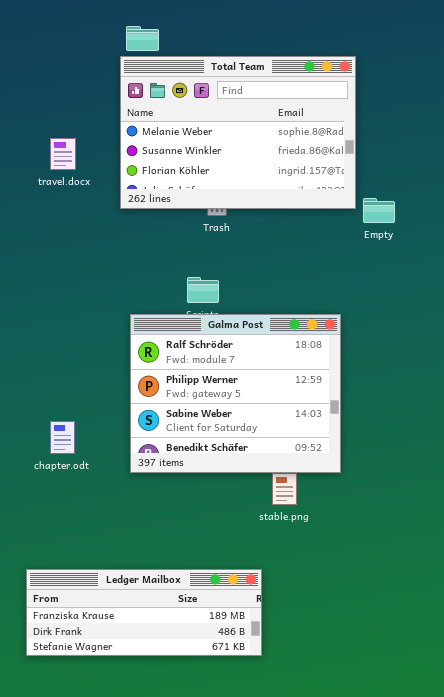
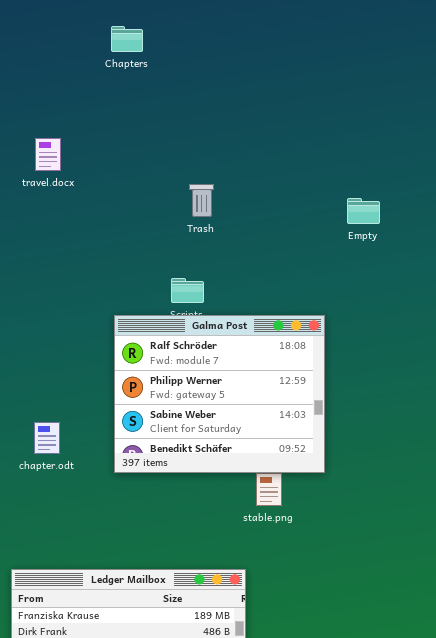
Total Team: [120,56,356,209] -> none, closed

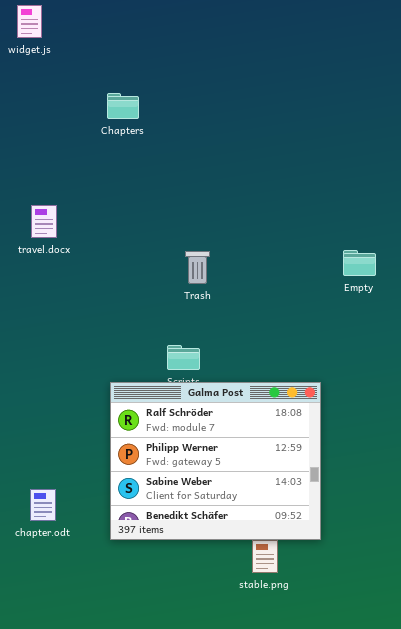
Empty: [347,198,380,224] -> [343,250,376,276], moved

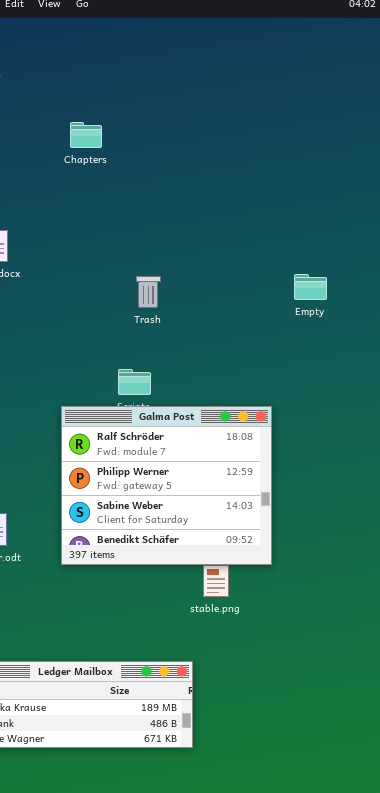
Chapters: [107,93,139,119] -> [70,122,102,148], moved

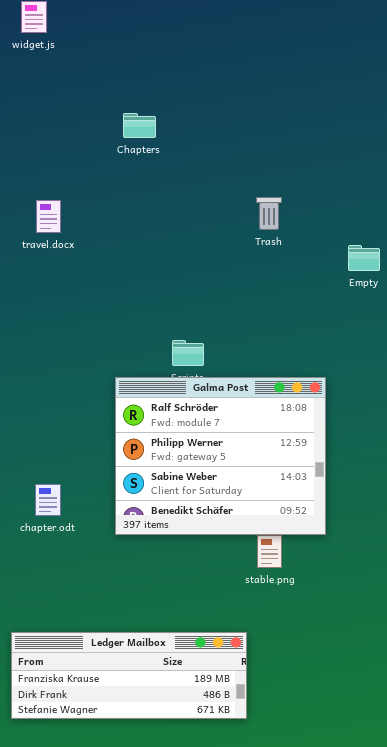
Chapters: [70,122,102,148] -> [123,113,156,138], moved
Trash: [136,276,161,308] -> [256,197,282,230], moved

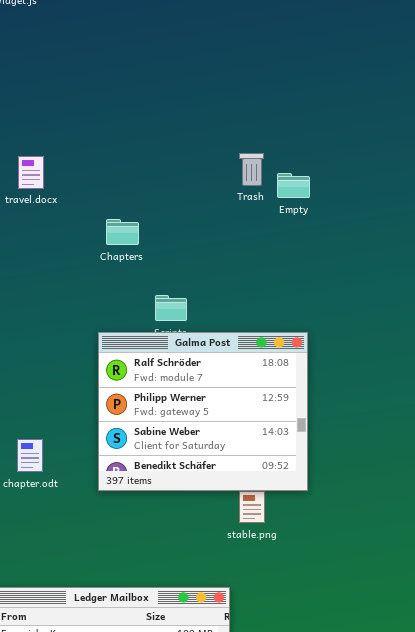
Chapters: [123,113,156,138] -> [106,219,139,245], moved
Empty: [348,245,380,271] -> [277,173,310,198], moved

